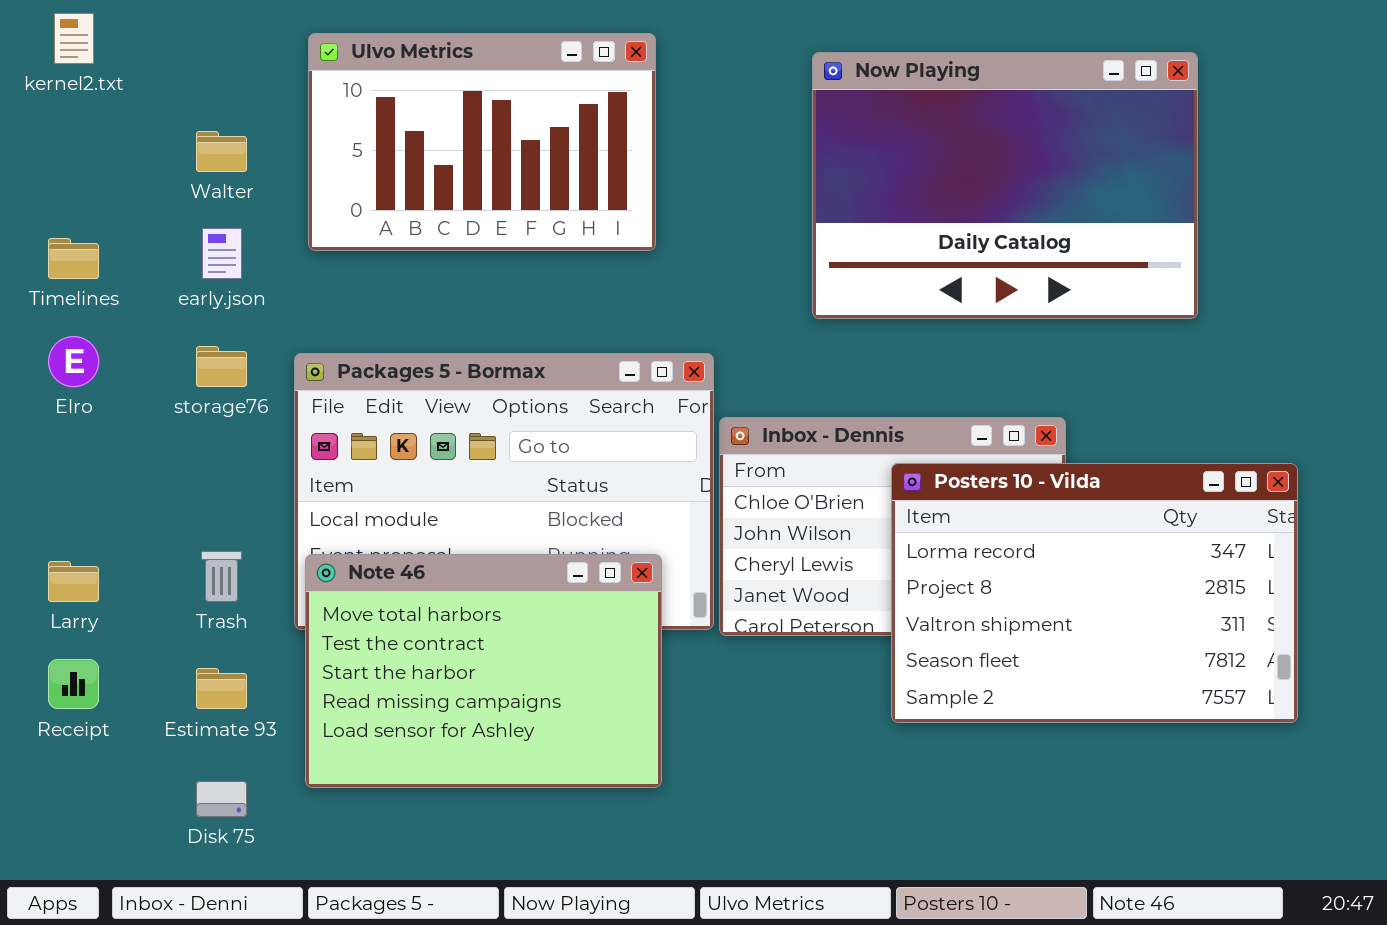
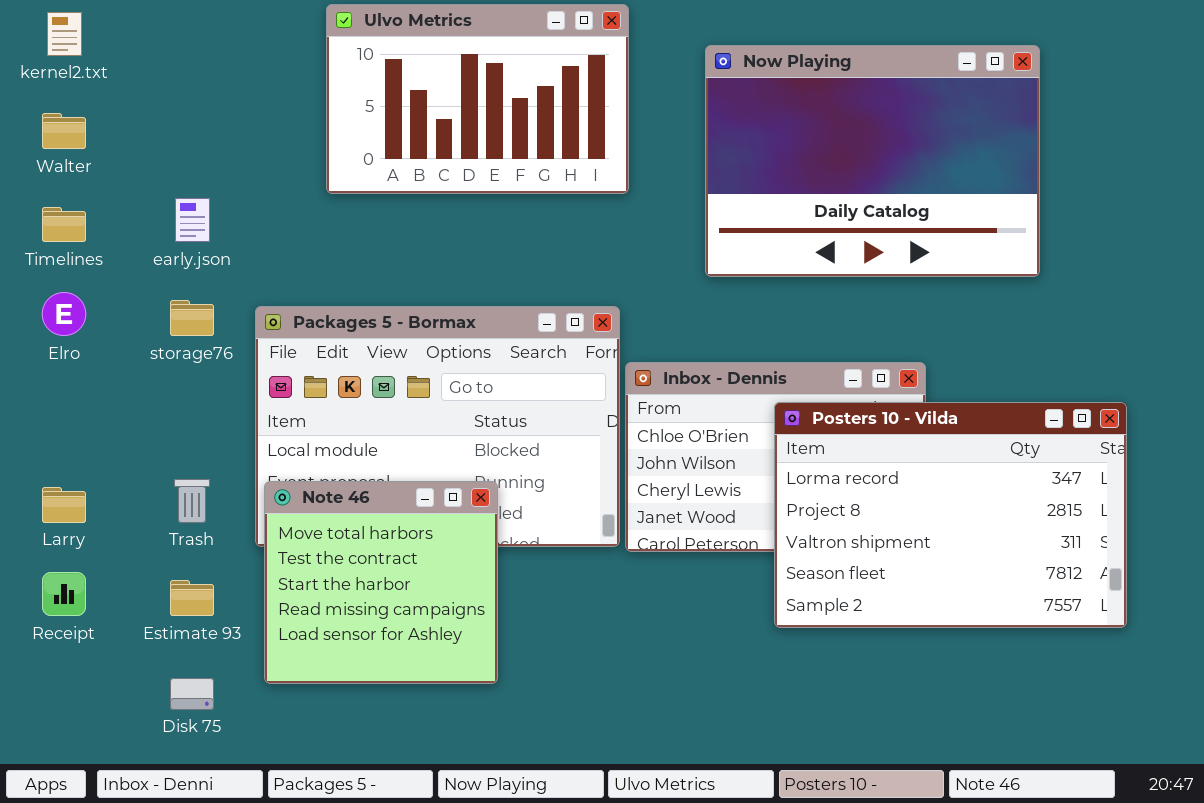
Ulvo Metrics: [308,33,656,251] -> [326,4,629,194], moved
Walter: [196,131,247,172] -> [42,113,86,149], moved
Note 46: [305,554,662,788] -> [264,481,498,684], resized

